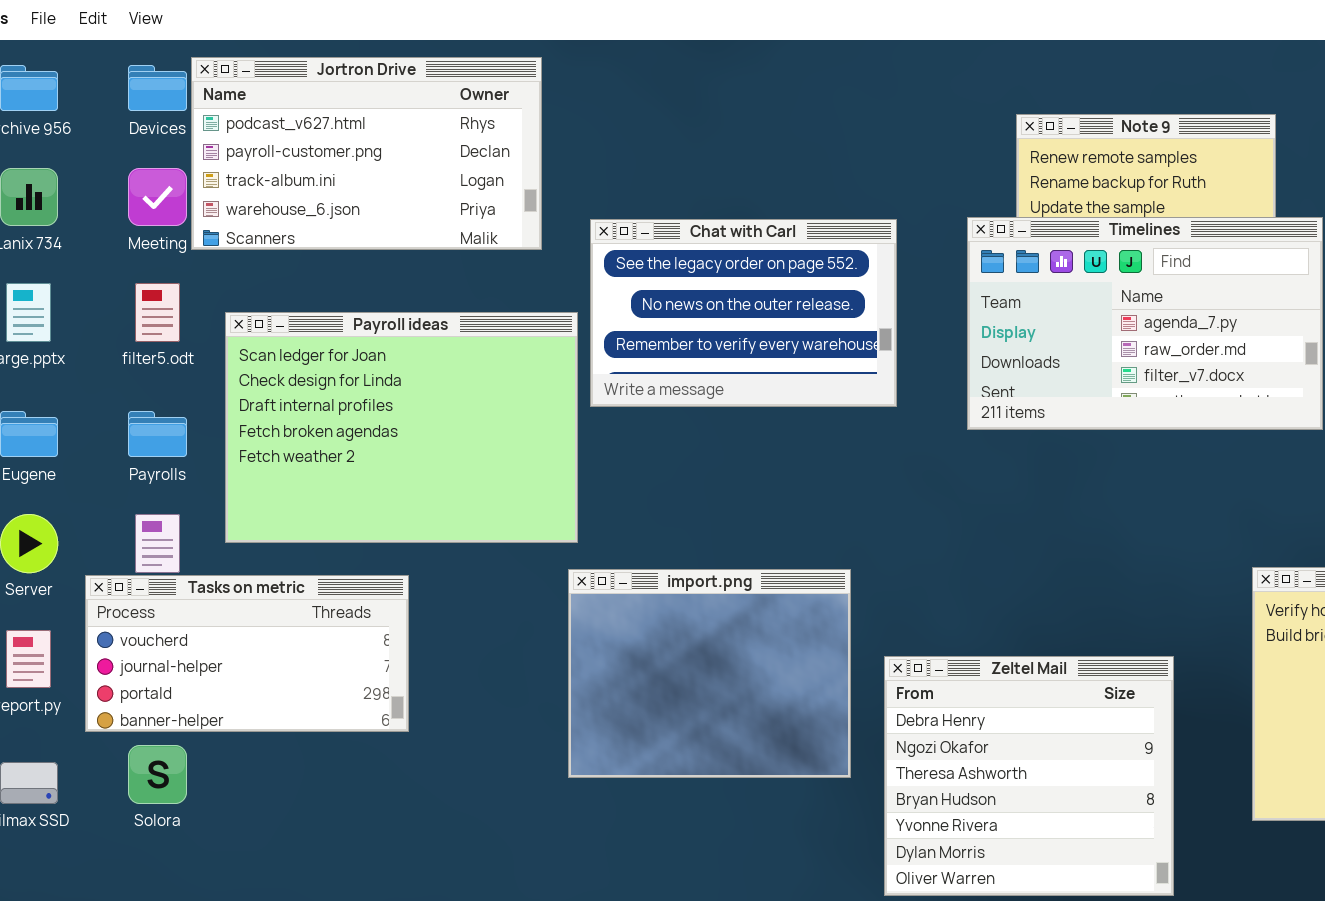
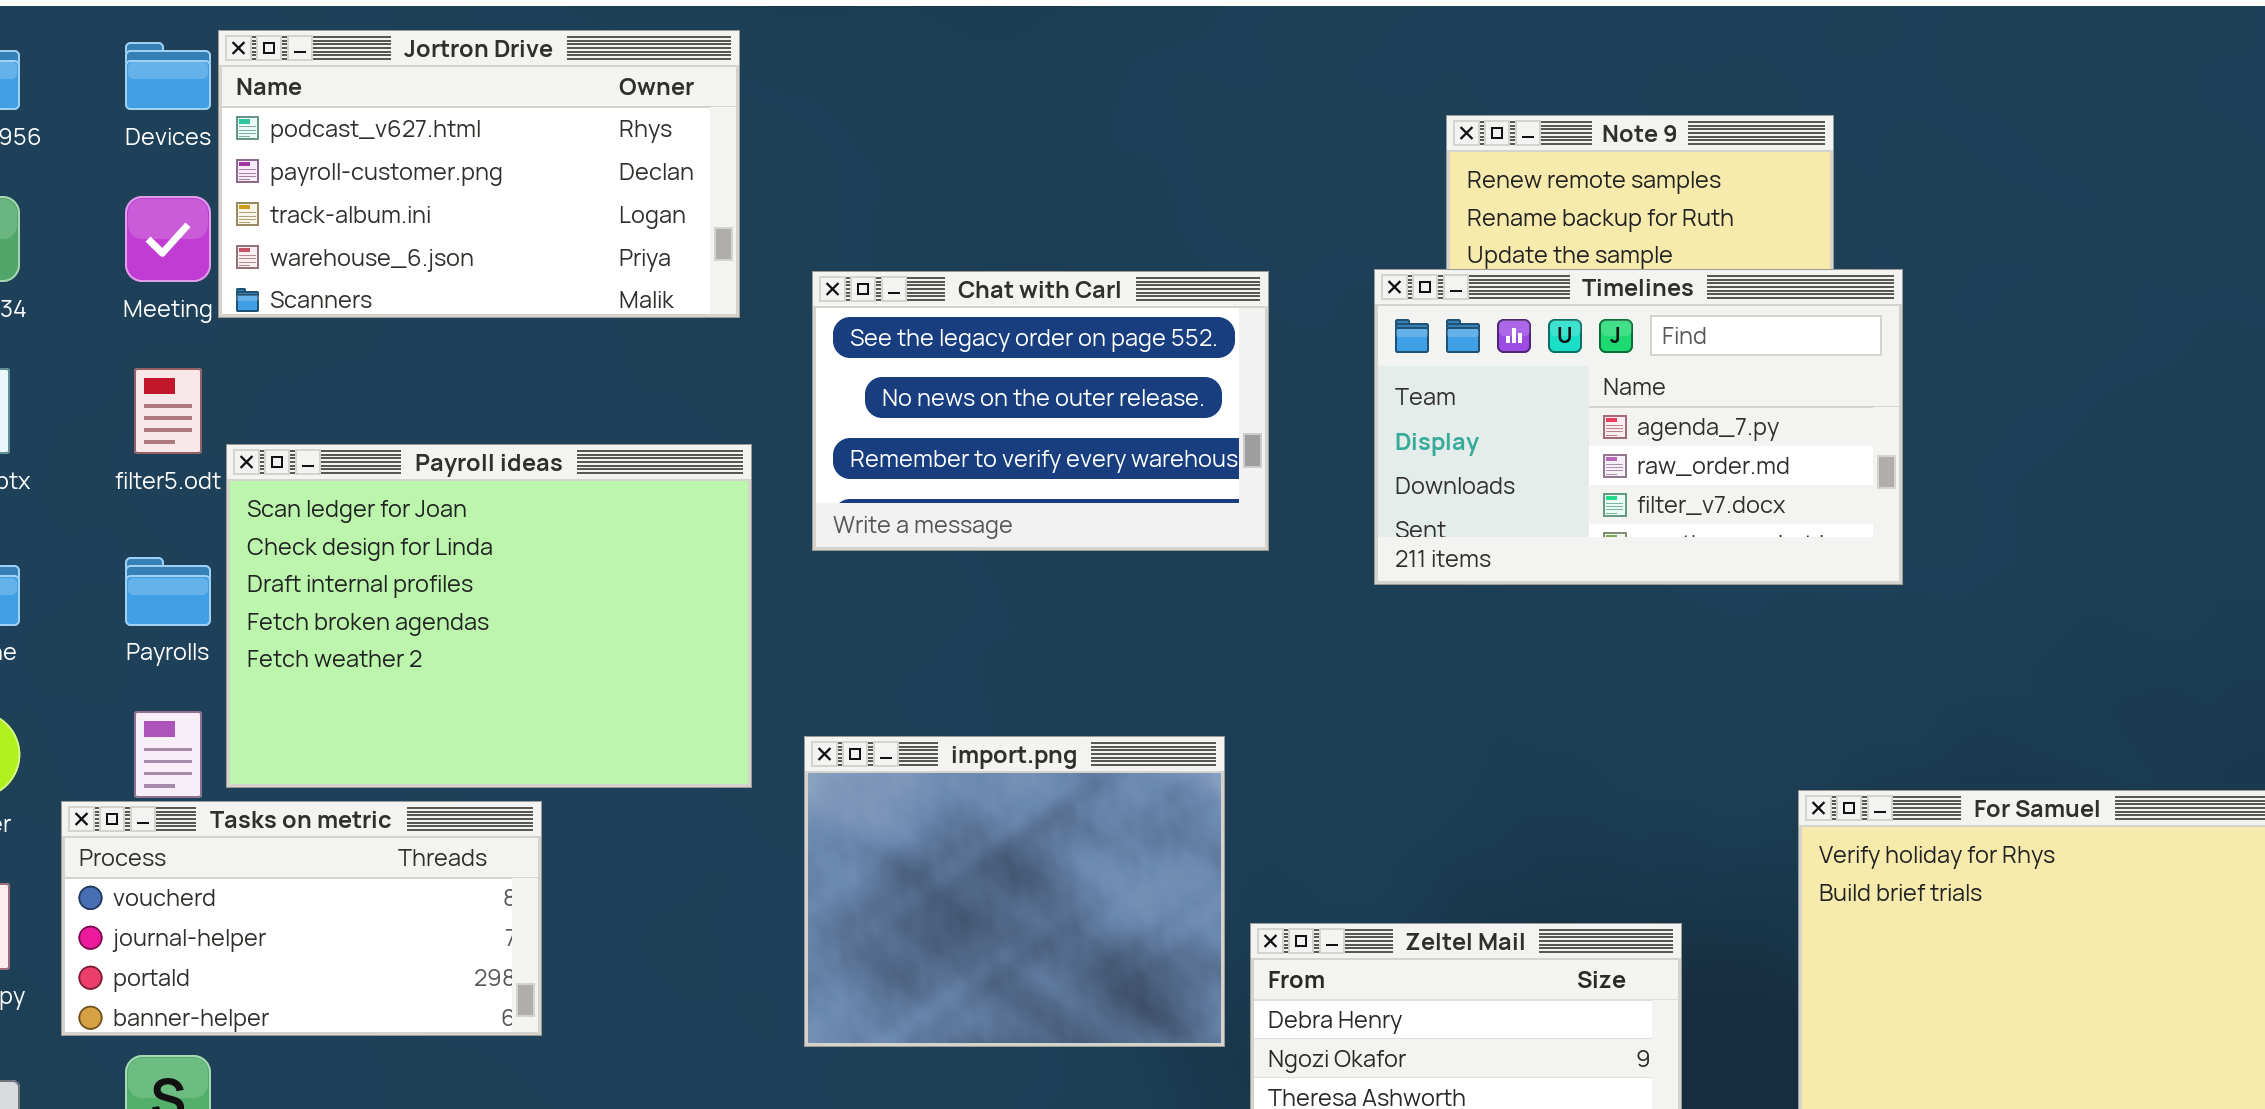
Payroll ideas: [225,312,578,543] -> [226,444,752,788], moved
import.png: [568,569,851,778] -> [804,736,1225,1047], moved

